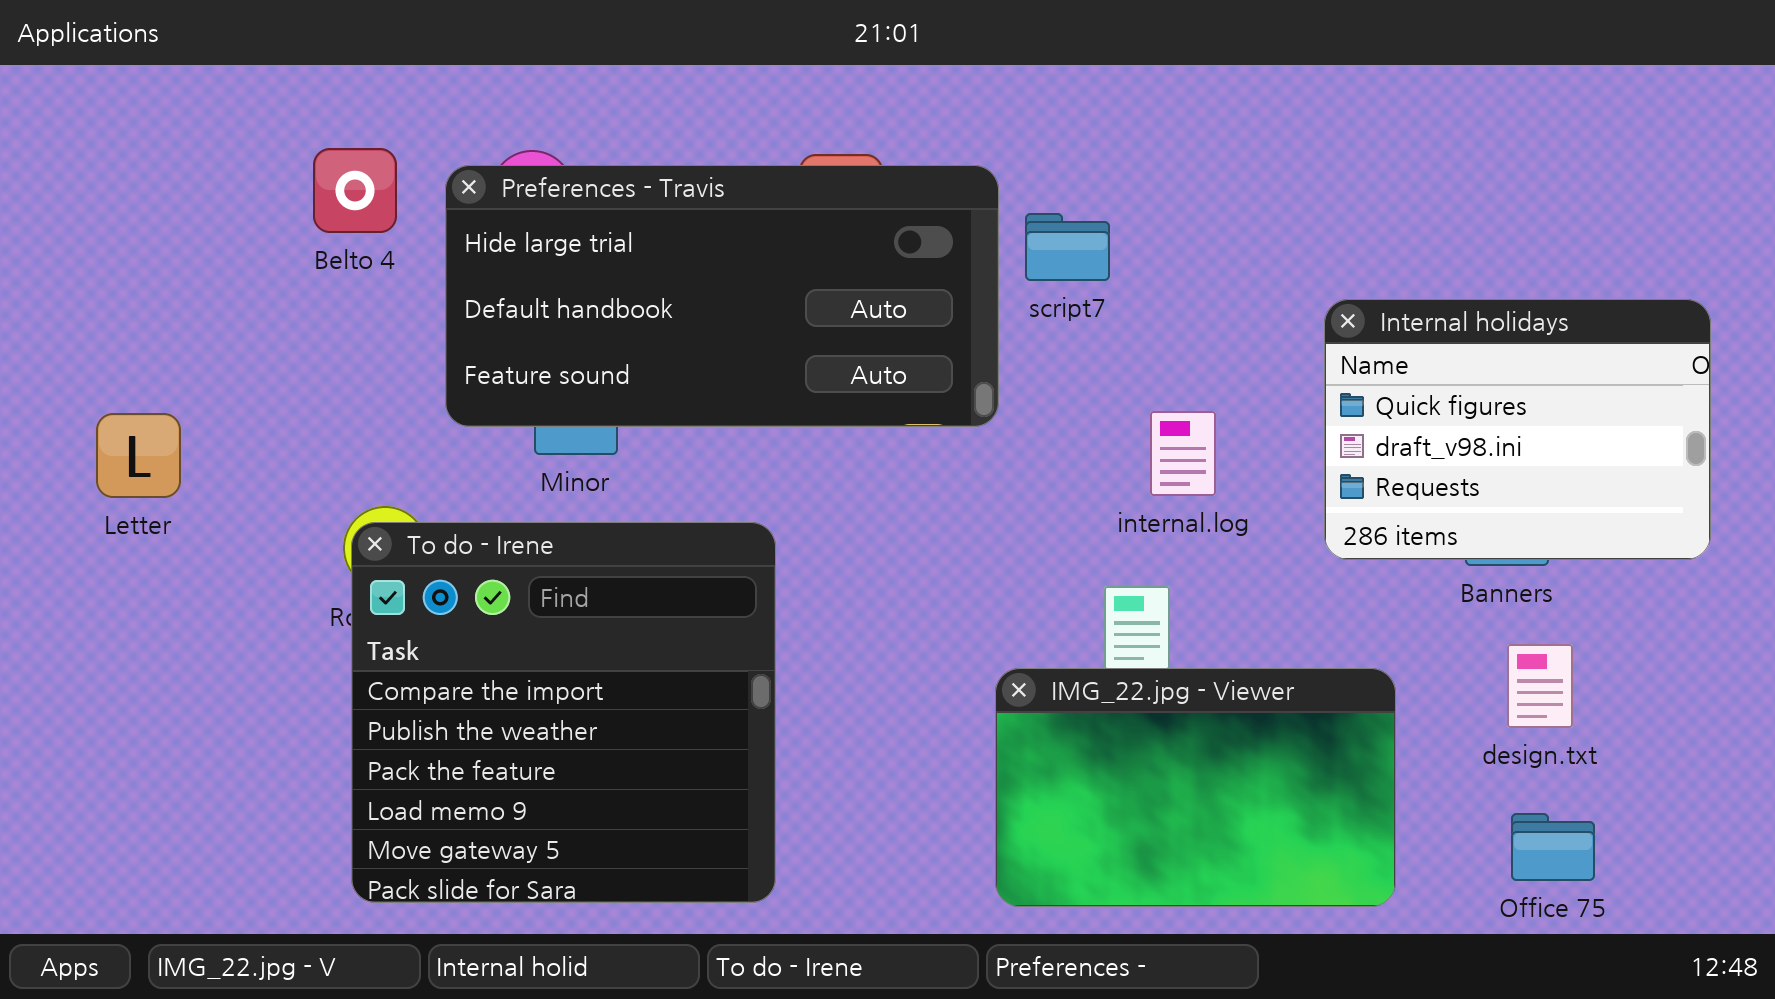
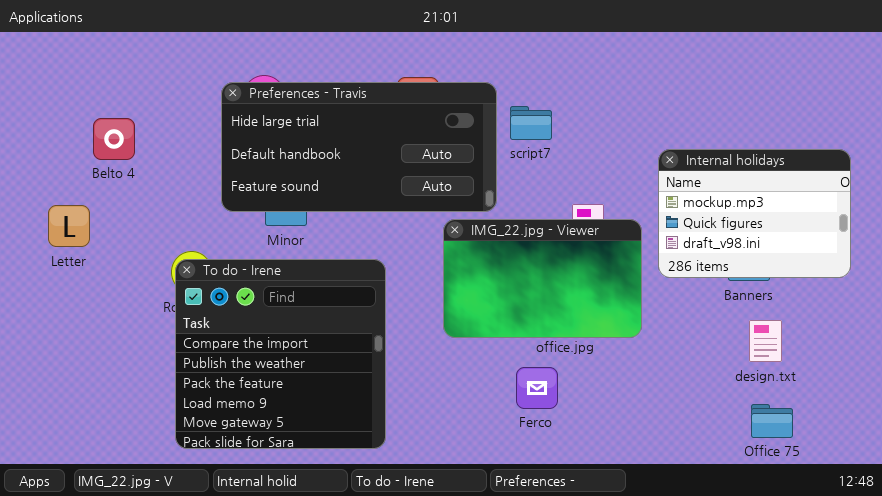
Belto 4: [313,148,397,233] -> [93,118,135,160], moved
Internal holidays: [1324,299,1711,560] -> [658,149,851,278], scrolled up 1 row
IMG_22.jpg - Viewer: [995,668,1396,907] -> [443,219,642,338], moved

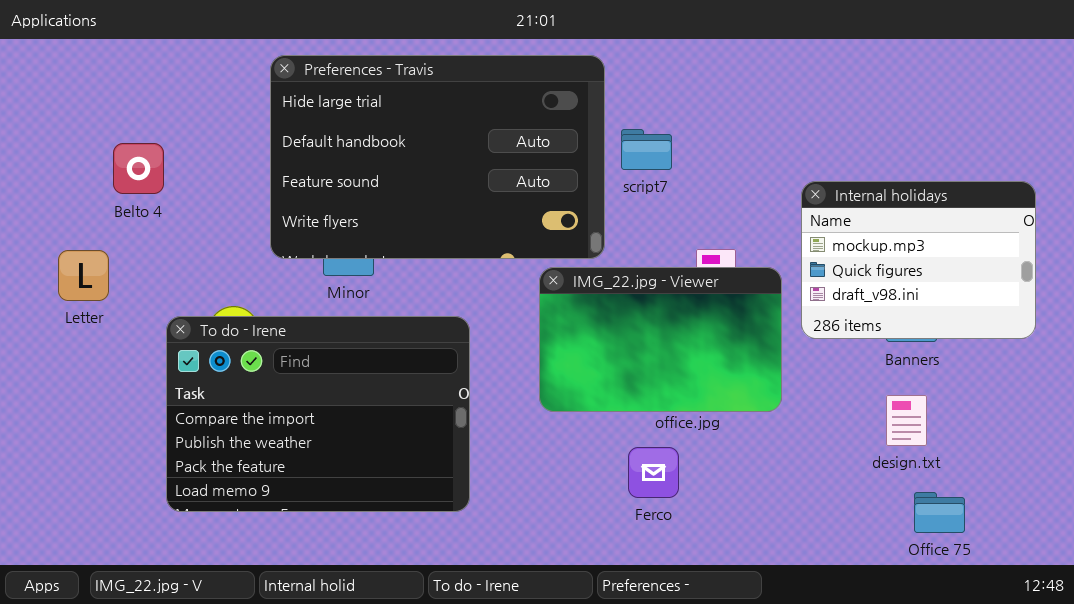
Preferences - Travis: [221,82,497,212] -> [270,55,605,259], resized
To do - Irene: [175,259,386,449] -> [166,316,470,512], resized
design.txt: [749,320,782,362] -> [886,395,927,446], moved

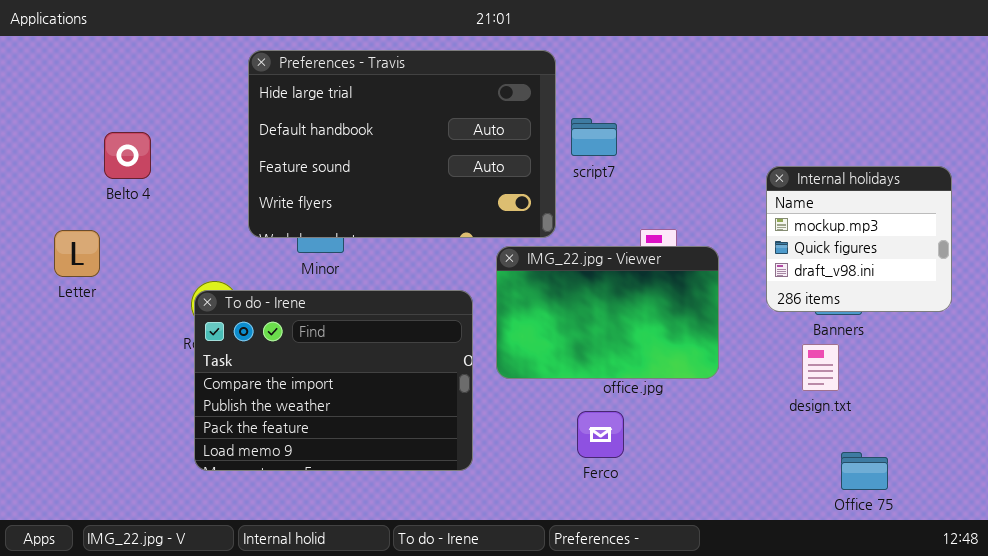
Internal holidays: [801,181,1036,339] -> [766,166,952,312], resized
To do - Irene: [166,316,470,512] -> [194,290,473,471], moved
design.txt: [886,395,927,446] -> [802,344,839,391], moved

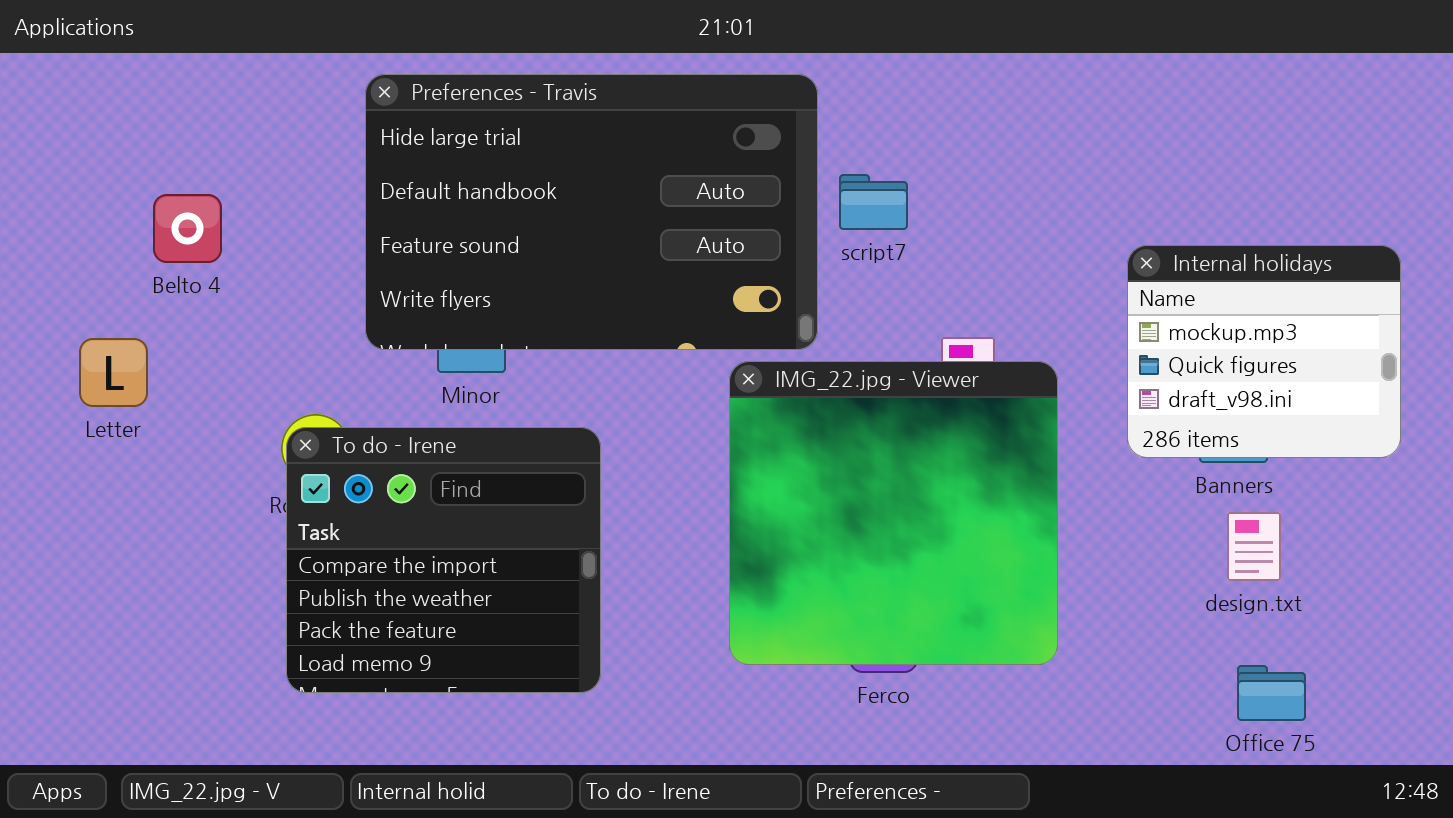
IMG_22.jpg - Viewer: [496,246,719,379] -> [729,361,1058,665], resized
To do - Irene: [194,290,473,471] -> [286,427,601,693], resized
design.txt: [802,344,839,391] -> [1227,512,1281,581], moved

